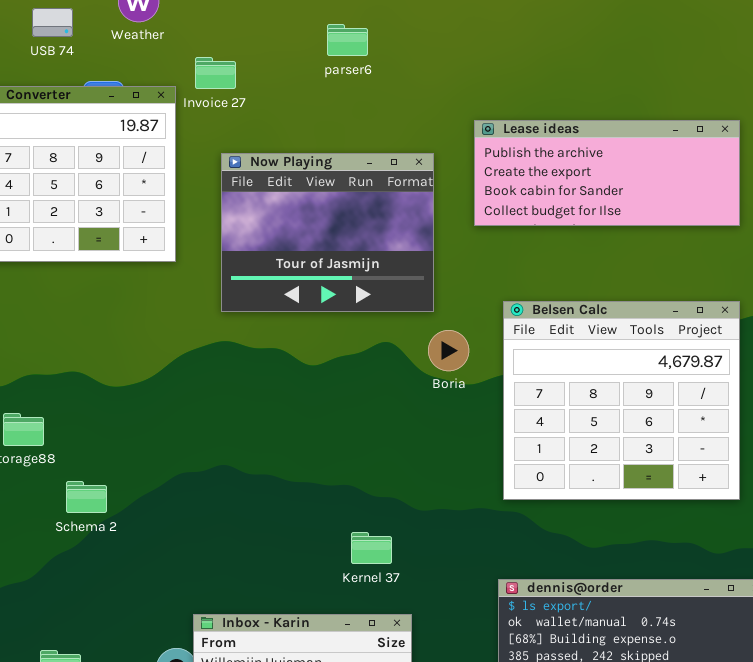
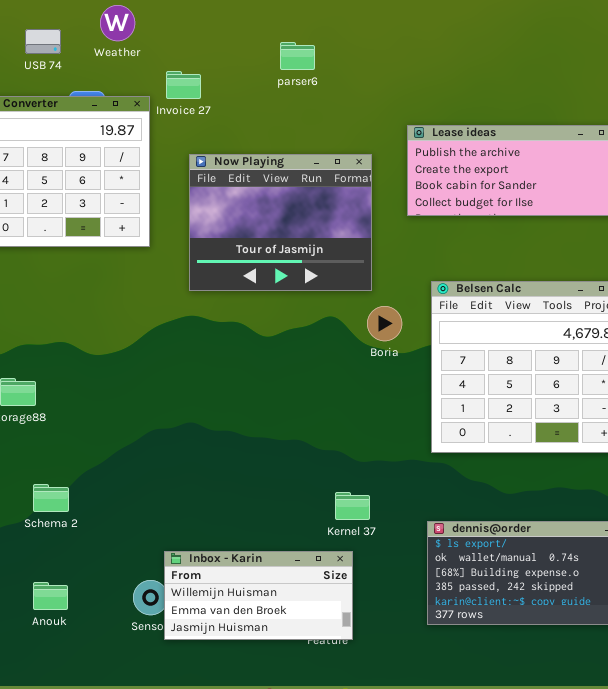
Schema 2: [66,481,107,513] -> [33,484,69,512], moved
Kernel 37: [351,532,392,564] -> [335,492,370,520], moved

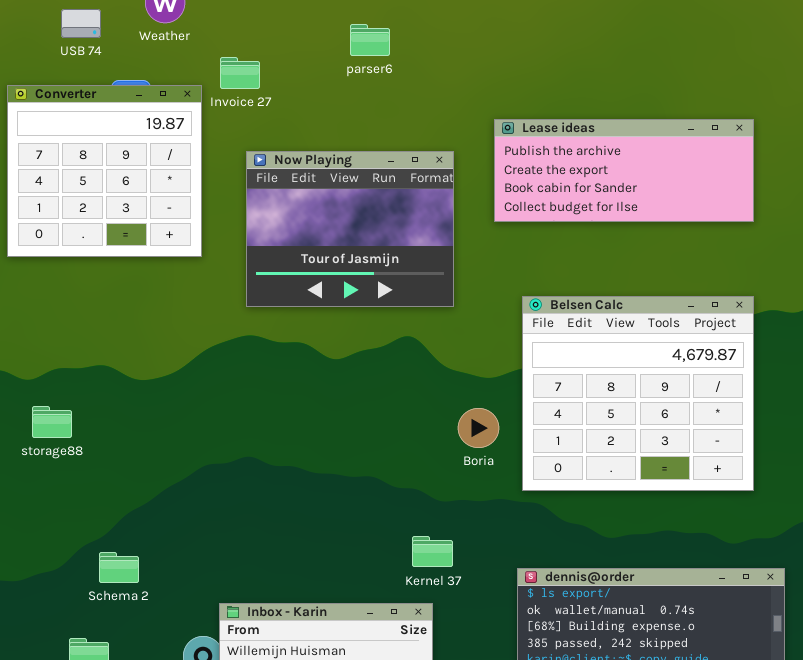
Boria: [367,306,402,341] -> [458,408,499,448], moved
Schema 2: [33,484,69,512] -> [99,552,139,583], moved

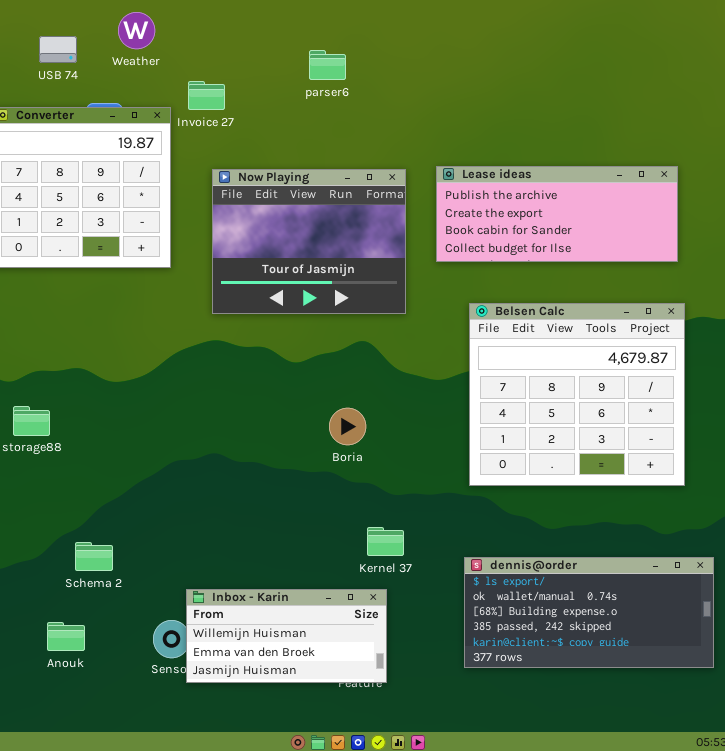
Lease ideas: [494,119,754,222] -> [436,166,678,262], moved
Boria: [458,408,499,448] -> [329,408,366,445], moved

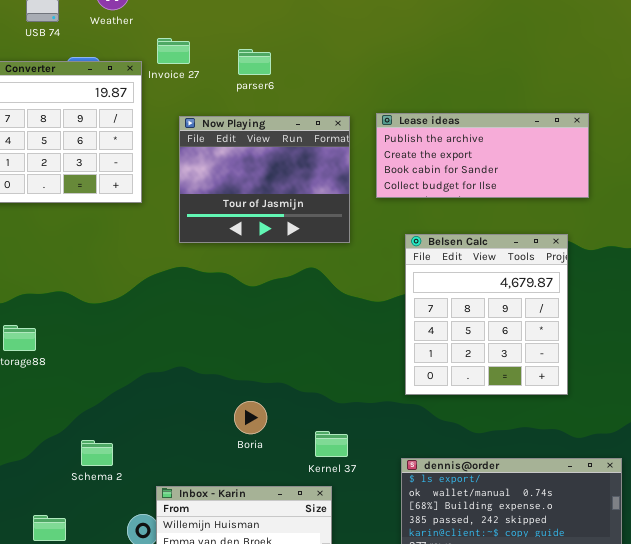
parser6: [309,50,346,80] -> [238,49,271,75], moved
Belsen Calc: [469,303,685,486] -> [405,234,568,395], resized
Boria: [329,408,366,445] -> [234,401,267,434], moved
Schema 2: [75,542,113,571] -> [81,440,113,466], moved

